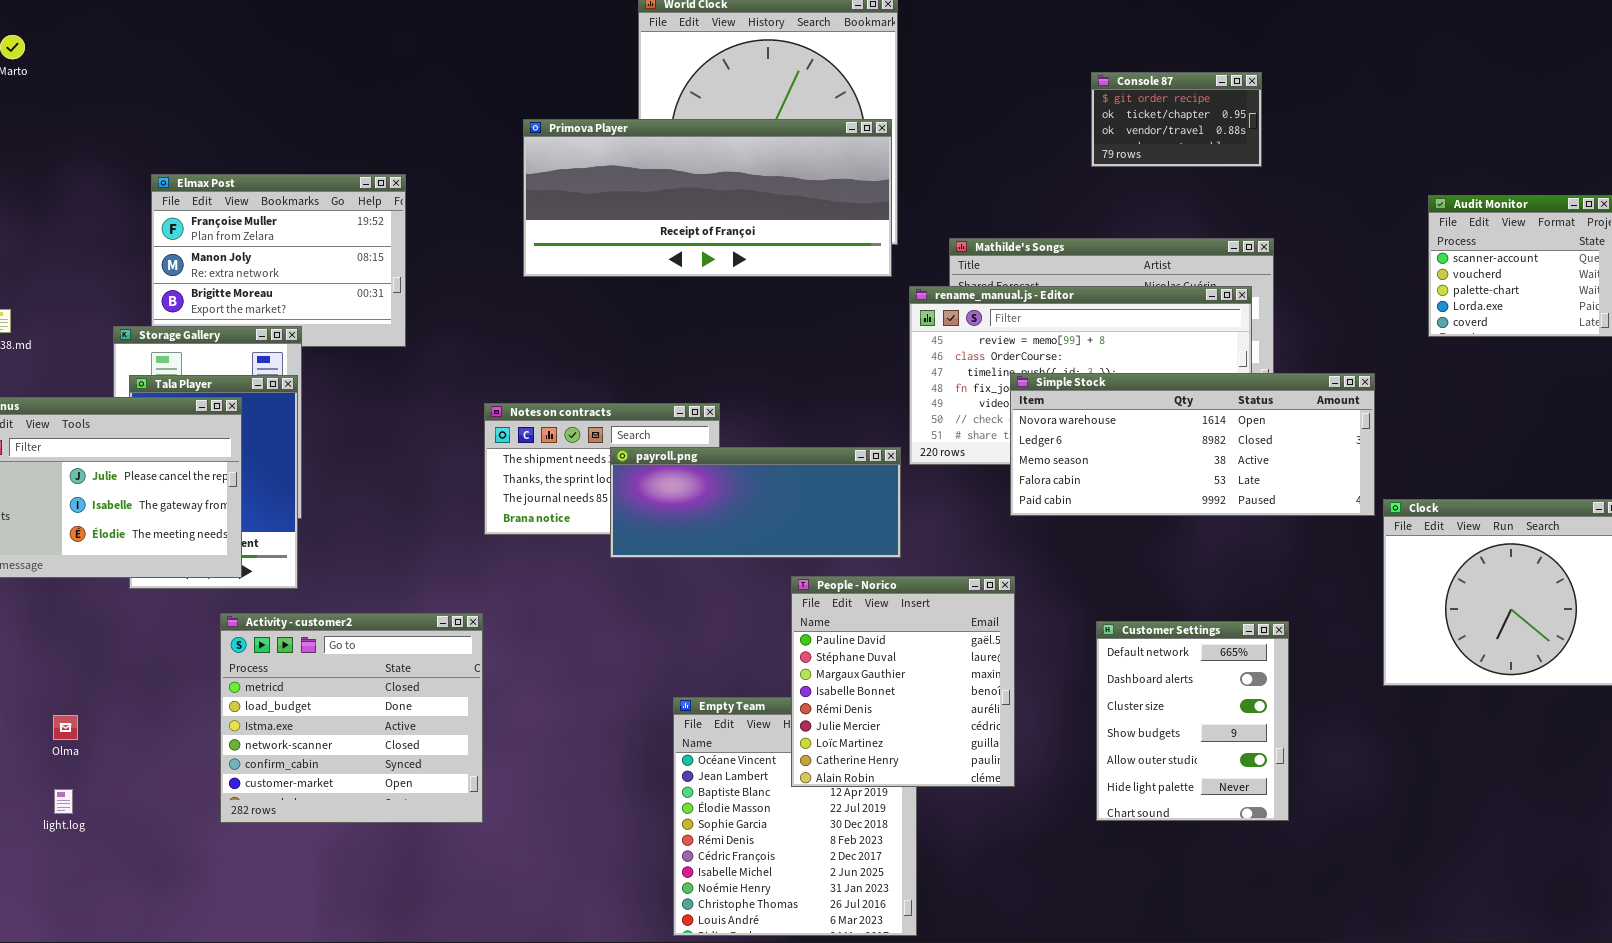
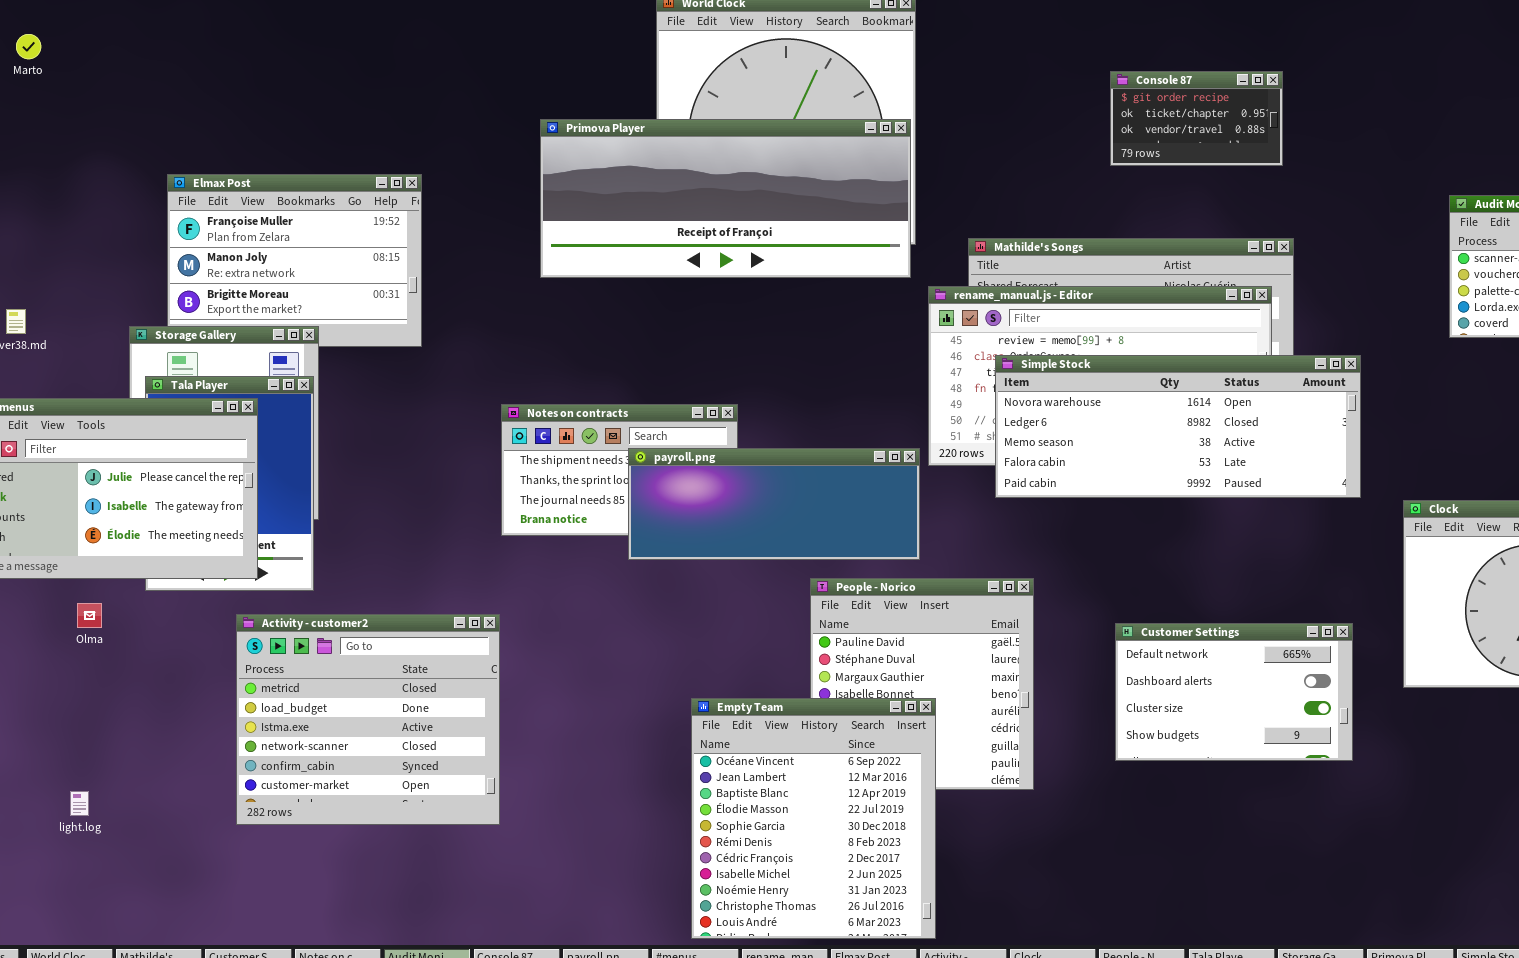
Simple Stock: [1010,373,1375,516] -> [995,355,1361,498], moved
Customer Settings: [1096,621,1289,821] -> [1115,623,1353,761], resized
Empty Team: [673,697,917,936] -> [691,698,936,939], raised
Olma: [53,715,78,740] -> [77,603,102,628], moved

